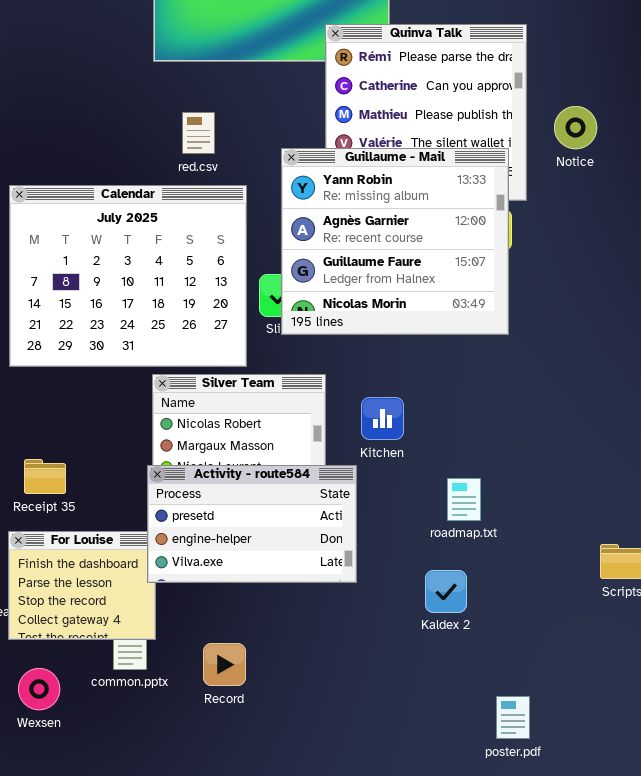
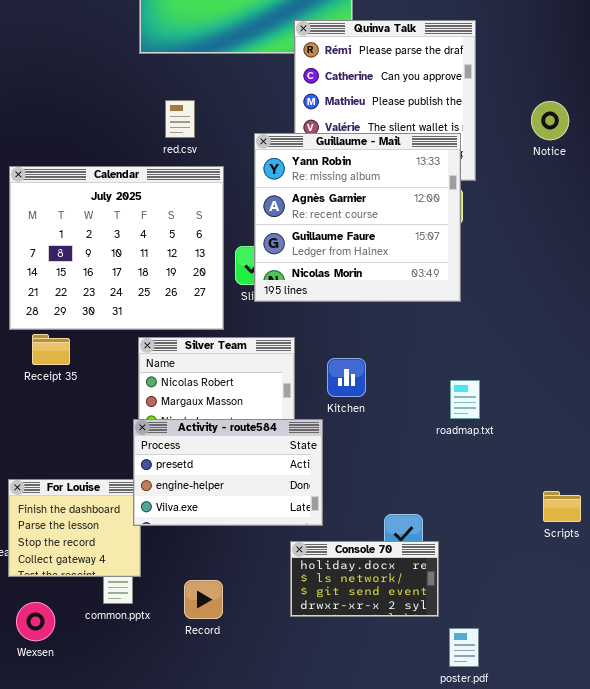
Notice: [554,106,597,149] -> [531,101,569,140], moved
Receipt 35: [24,459,66,494] -> [32,334,70,365], moved
roadmap.txt: [447,478,481,521] -> [450,380,480,419], moved
Console 70: none -> [290,541,439,617], opened

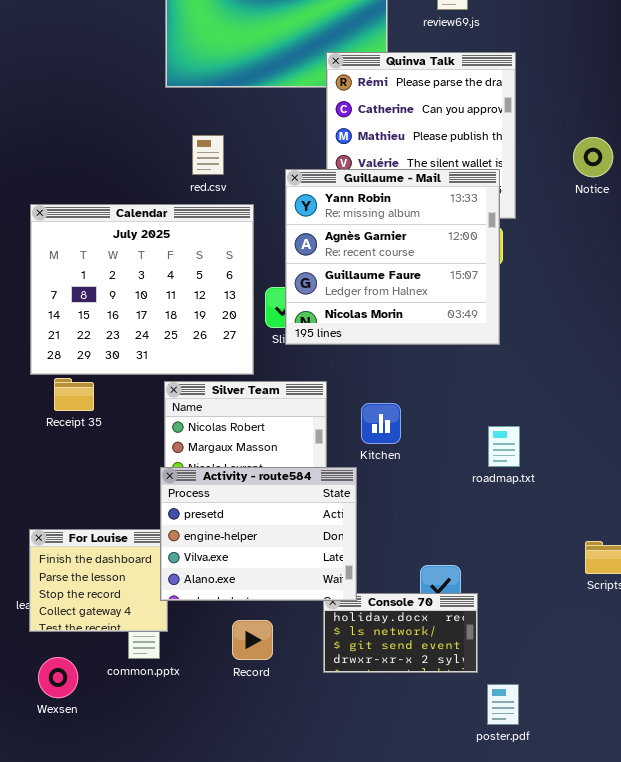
Activity - route584: [133,419,323,526] -> [160,467,357,601], resized
Record: [184,580,223,619] -> [232,620,273,660], moved

